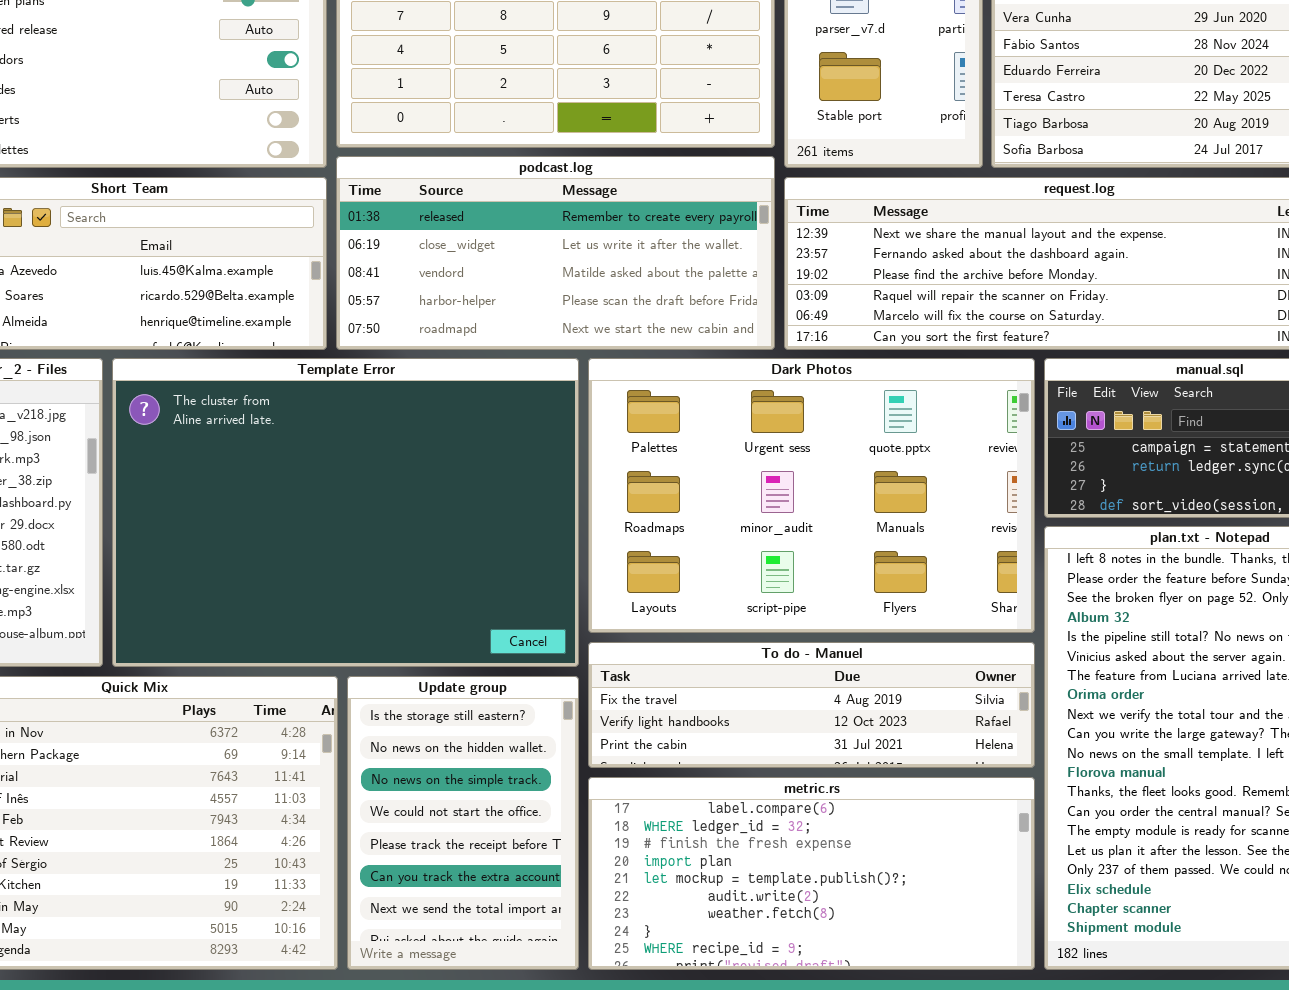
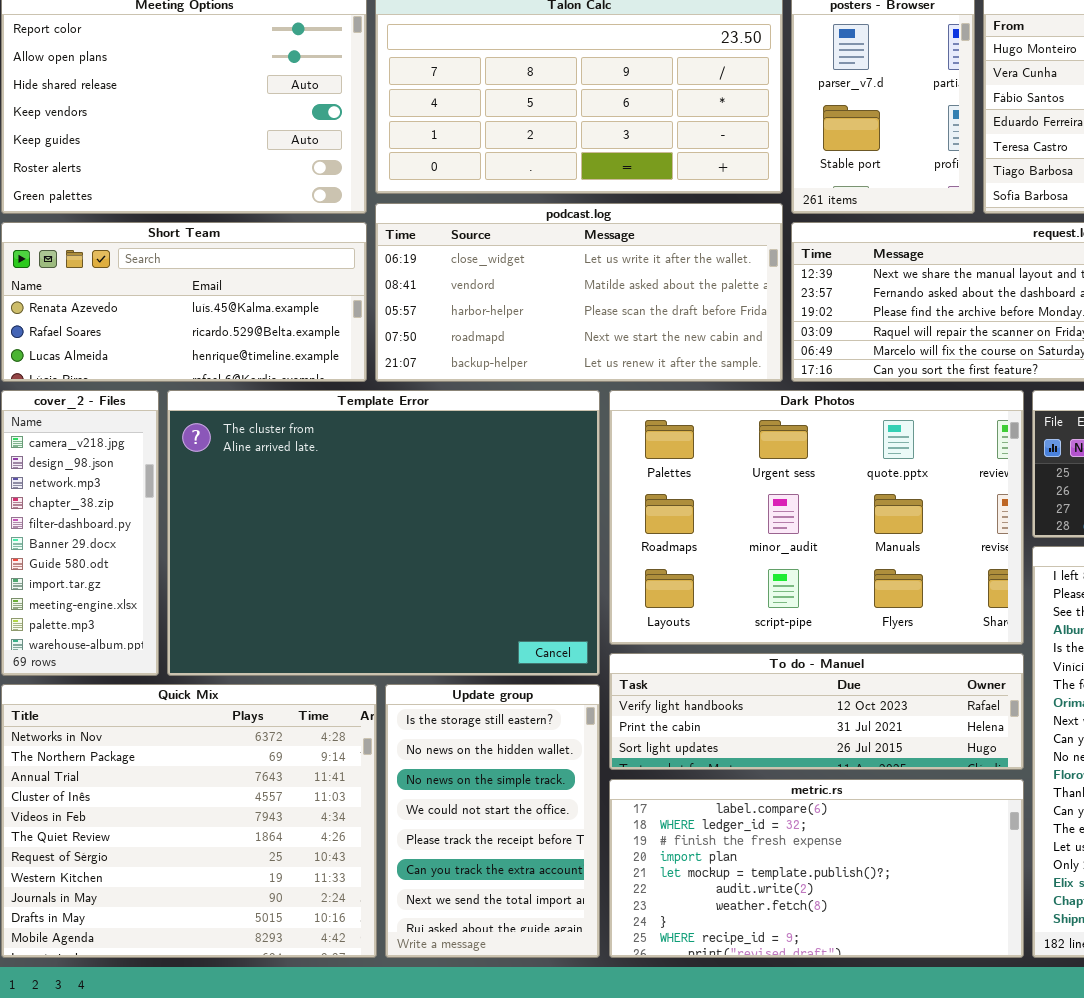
podcast.log: [336,156,775,350] -> [375,203,783,382], scrolled down 1 row
To do - Manuel: [588,642,1035,768] -> [609,653,1024,770], scrolled down 1 row

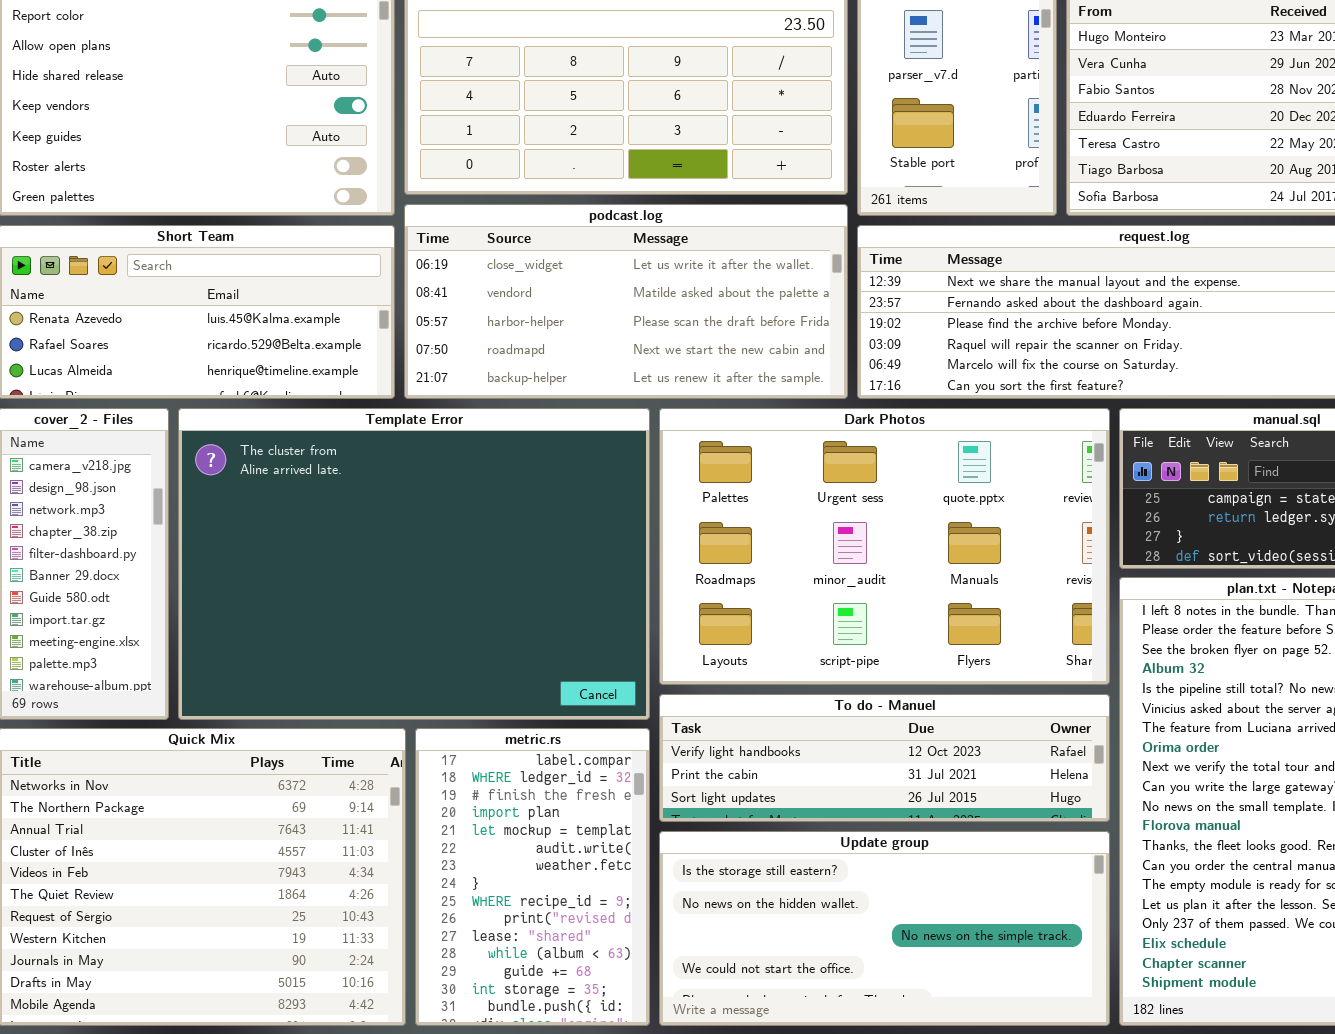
Update group: [385,684,600,958] -> [659,831,1110,1026], moved, resized
metric.rs: [609,779,1024,958] -> [415,728,650,1026], moved, resized

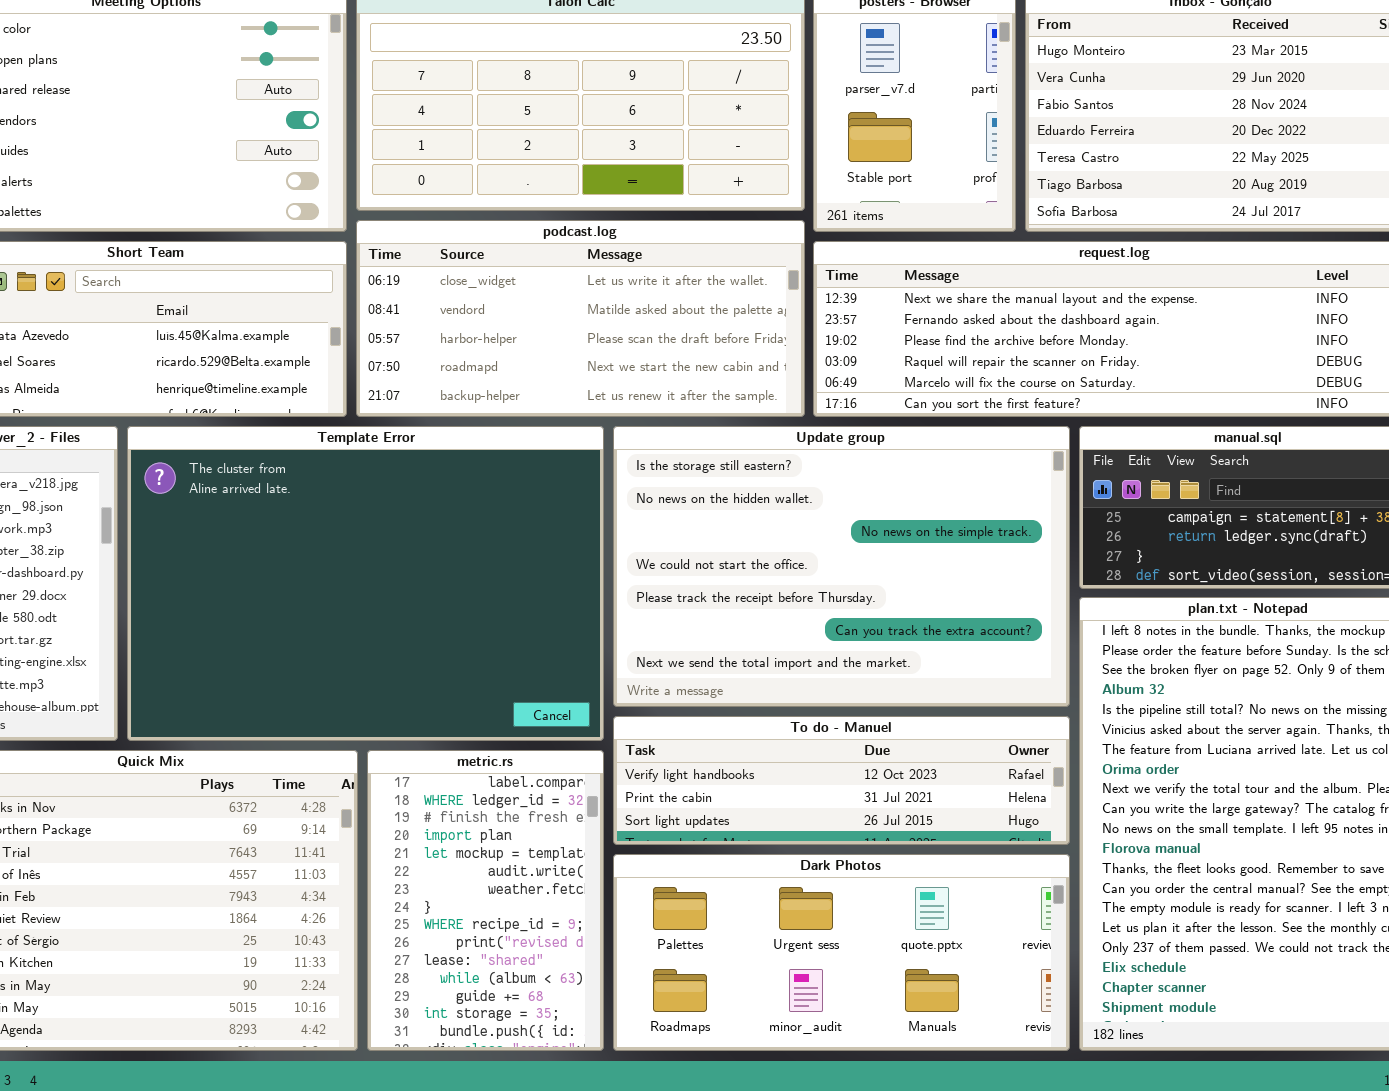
Dark Photos: [659,408,1110,685] -> [613,854,1070,1051], moved, resized
Update group: [659,831,1110,1026] -> [613,426,1070,707], moved, resized

